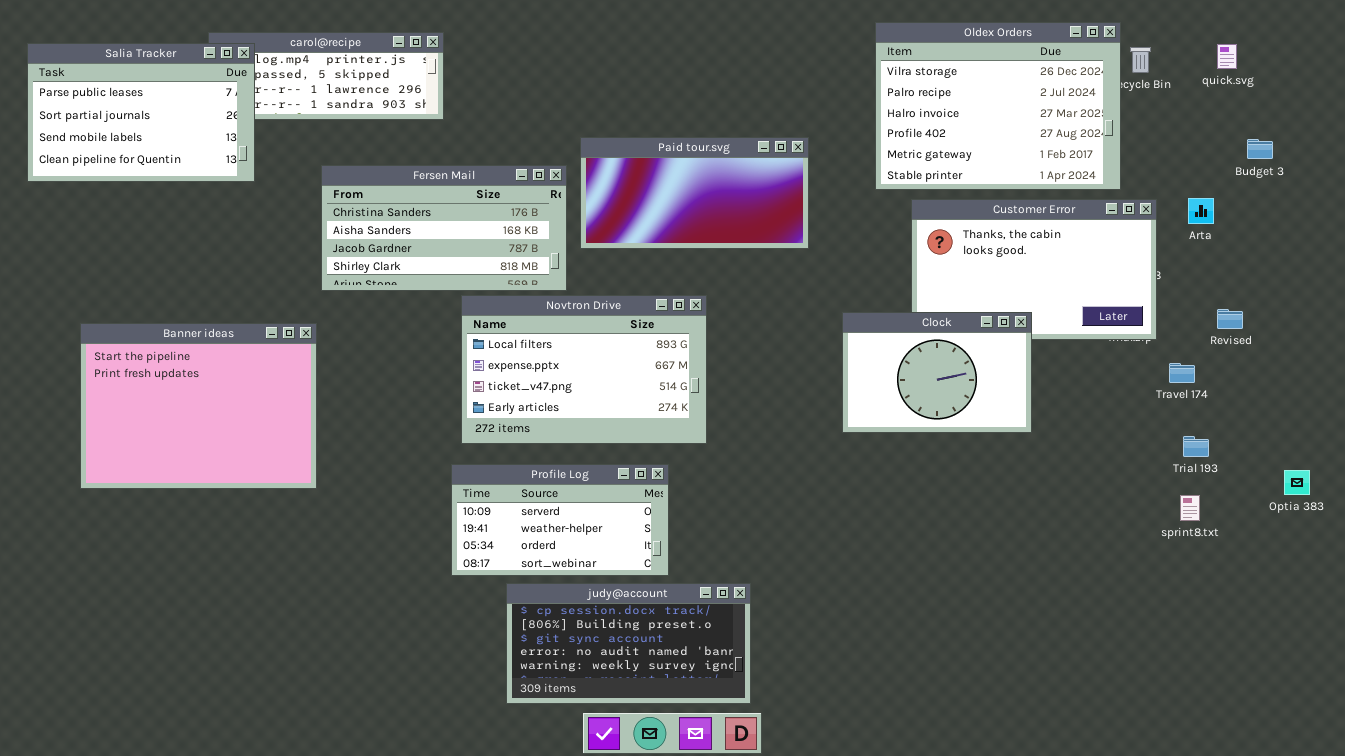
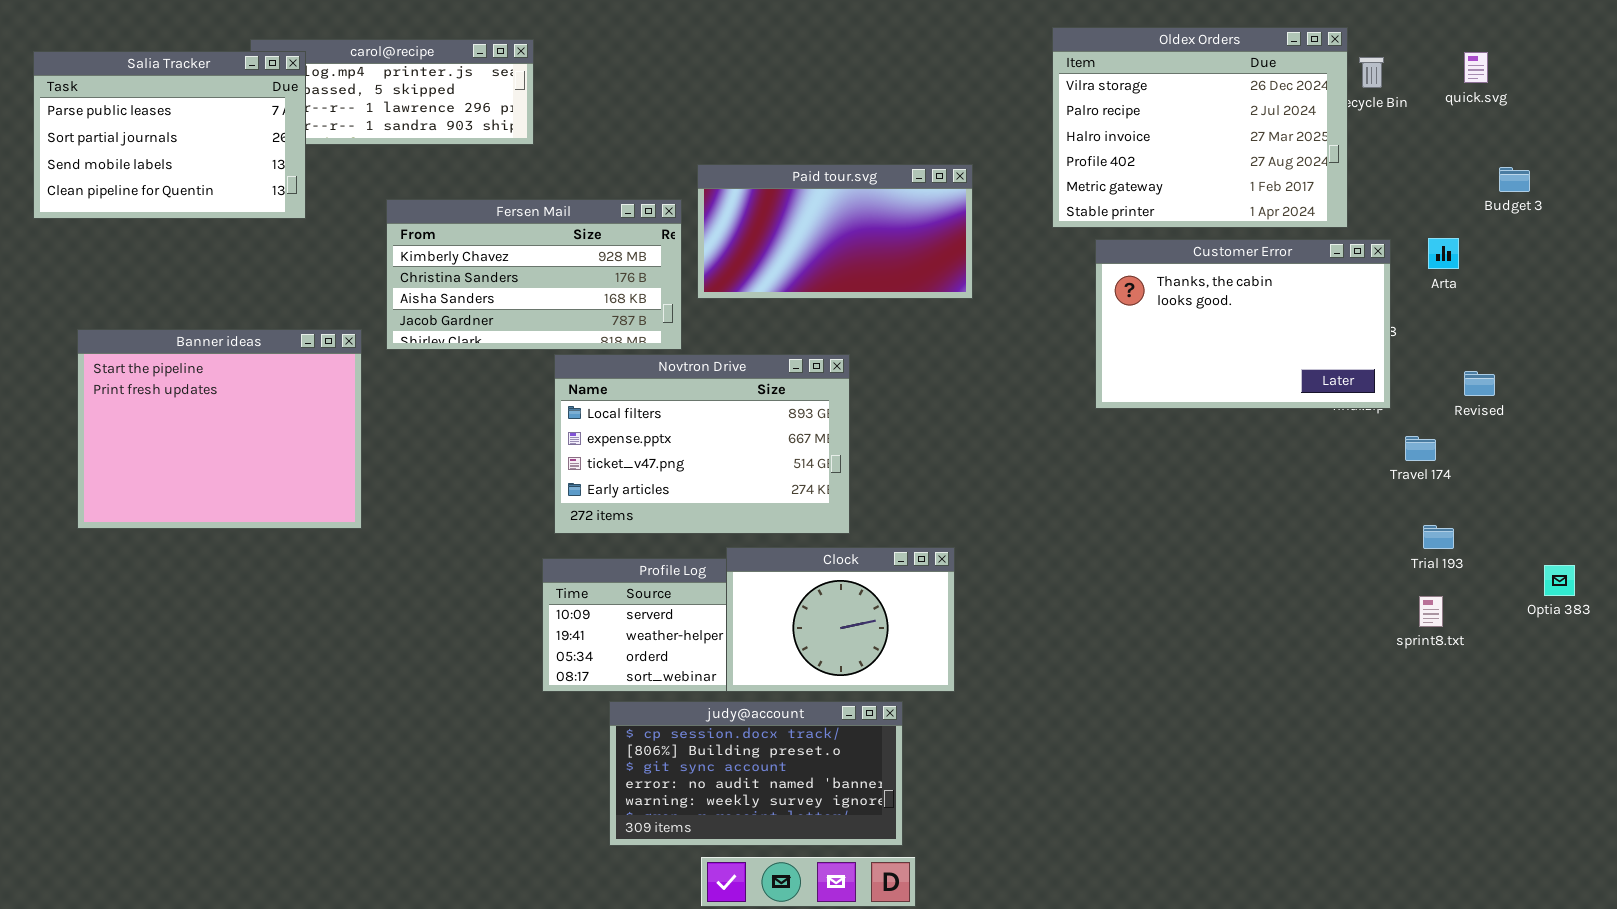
Fersen Mail: [321,165,567,291] -> [386,199,682,350], scrolled up 1 row
Clock: [842,312,1032,433] -> [726,547,955,692], moved
Banner ideas: [80,323,317,489] -> [77,329,362,529], moved

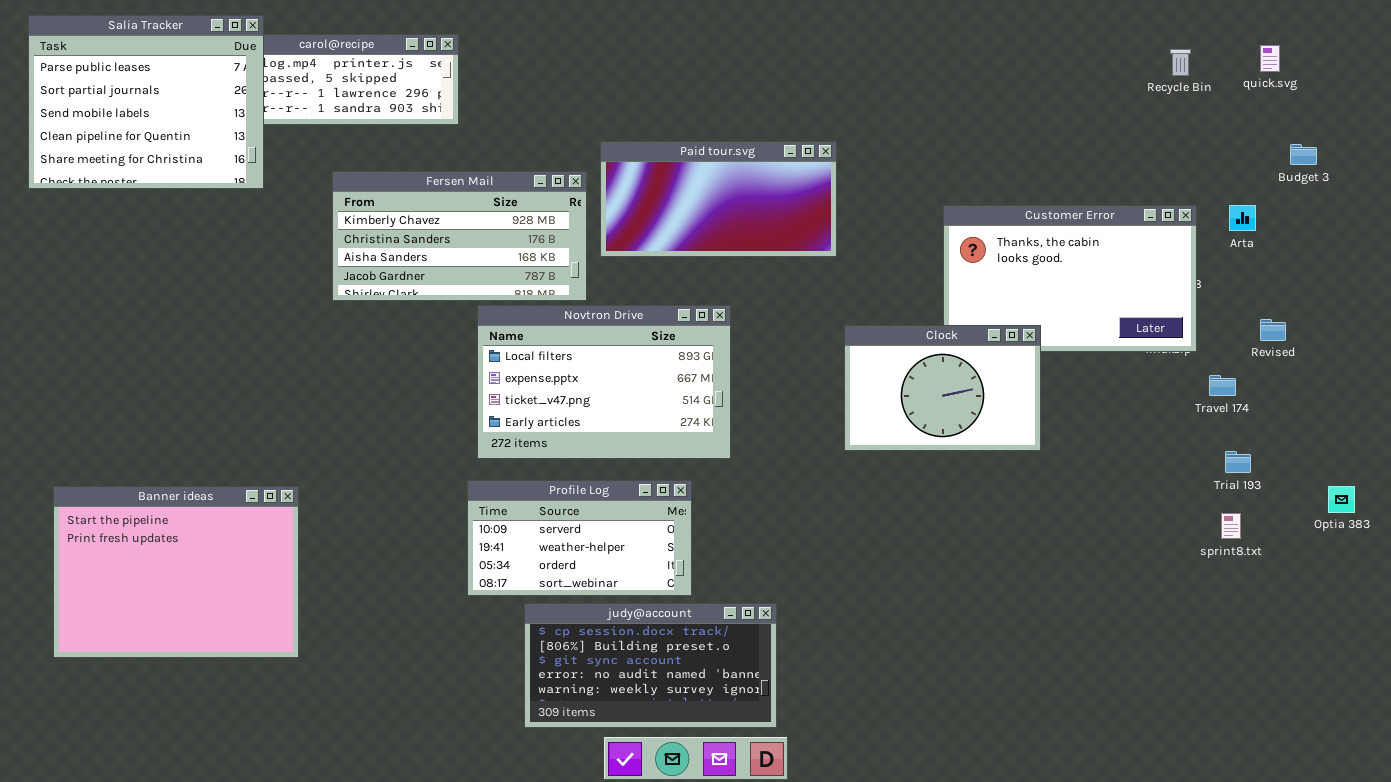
Oldex Orders: [1052,27,1348,228] -> none, closed
Salia Tracker: [33,51,306,219] -> [28,15,264,189], resized
Banner ideas: [77,329,362,529] -> [53,486,299,658], moved
Clock: [726,547,955,692] -> [844,325,1041,451], moved

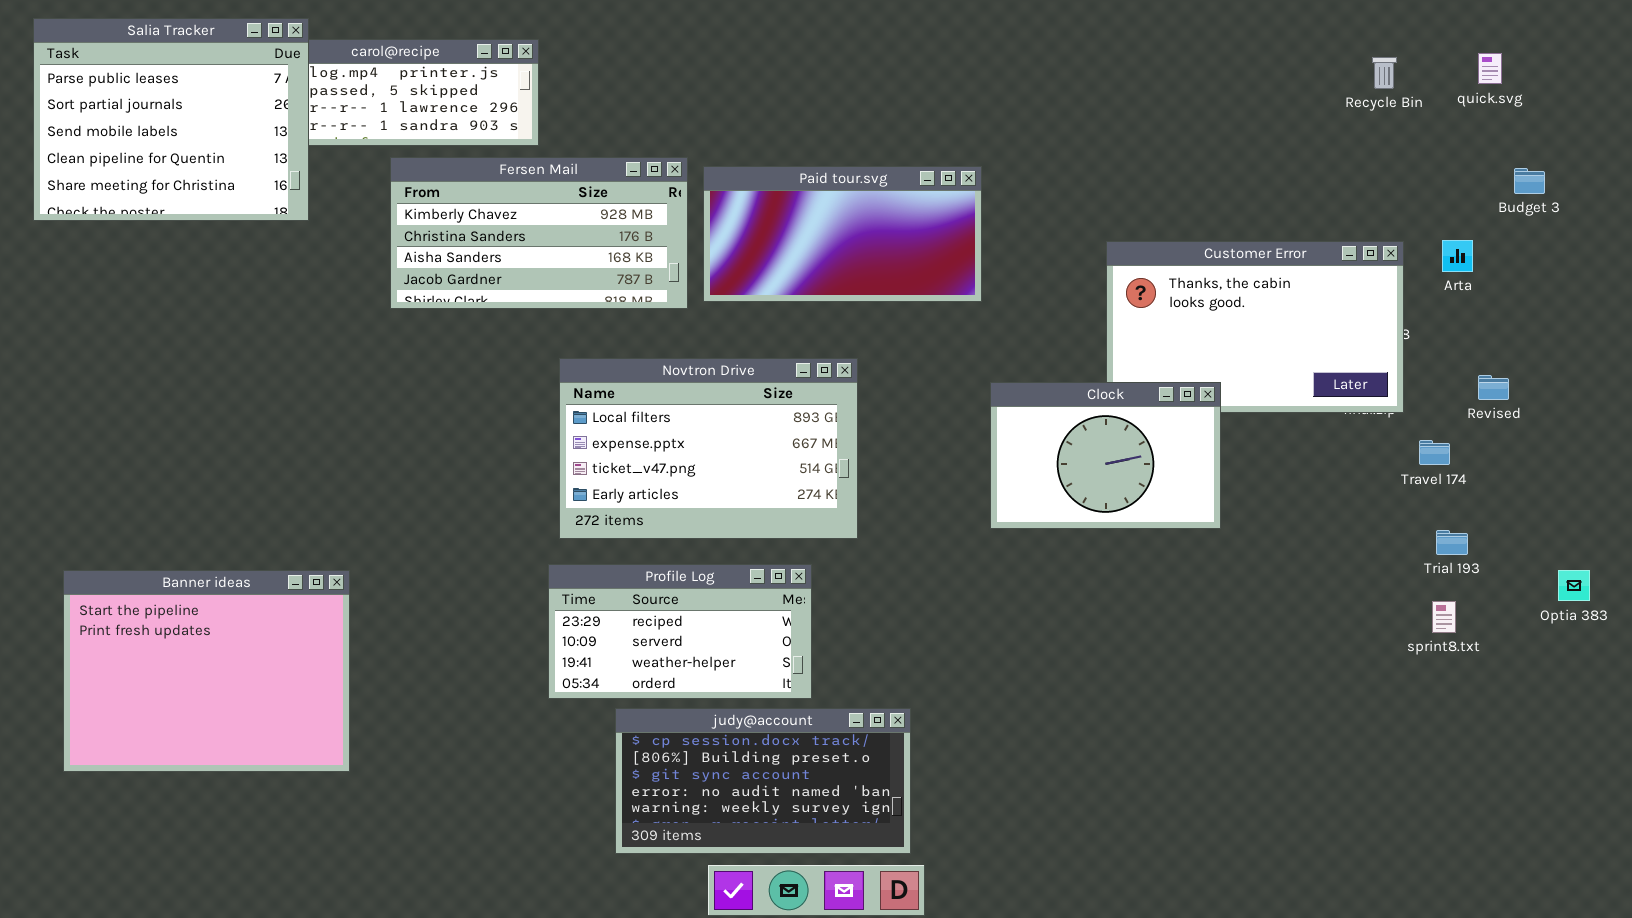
Fersen Mail: [332,171,587,301] -> [390,157,688,309], moved
Profile Log: [467,480,692,596] -> [548,564,812,699], scrolled up 1 row

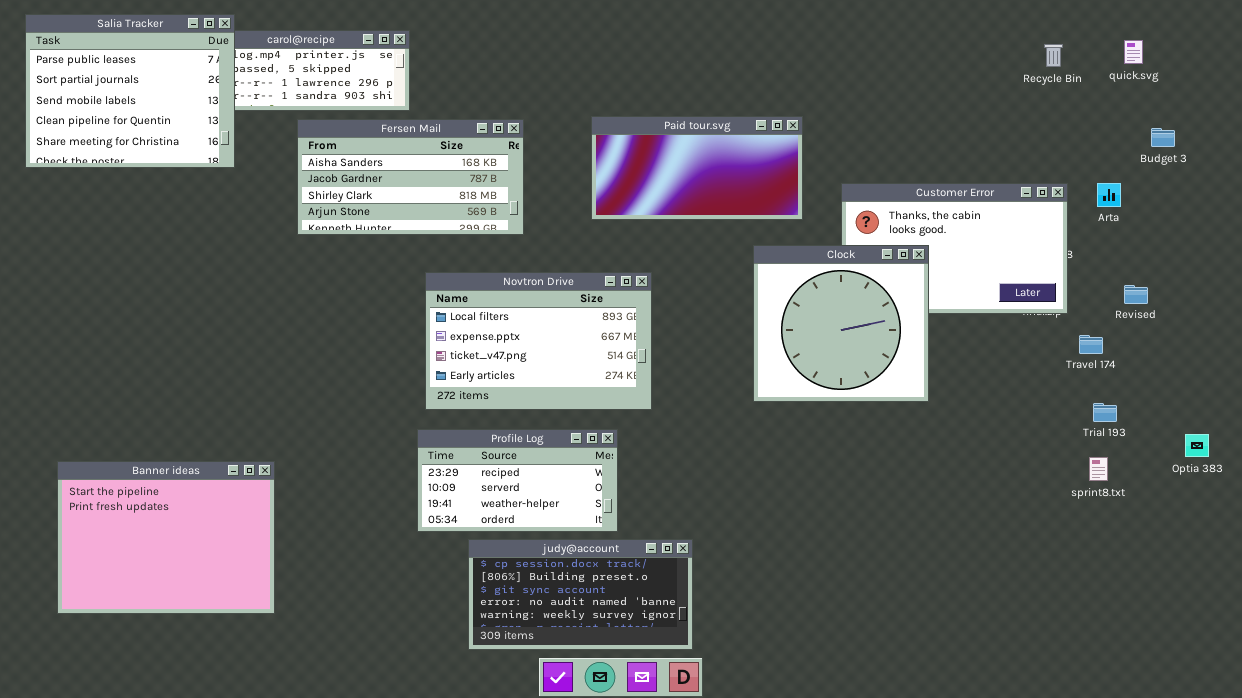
Fersen Mail: [390,157,688,309] -> [297,119,524,235], scrolled down 2 rows
Paid tour.svg: [703,166,982,302] -> [591,116,803,220], moved
Clock: [990,382,1221,529] -> [753,245,929,402], resized
Banner ideas: [63,570,350,772] -> [57,461,275,614], moved

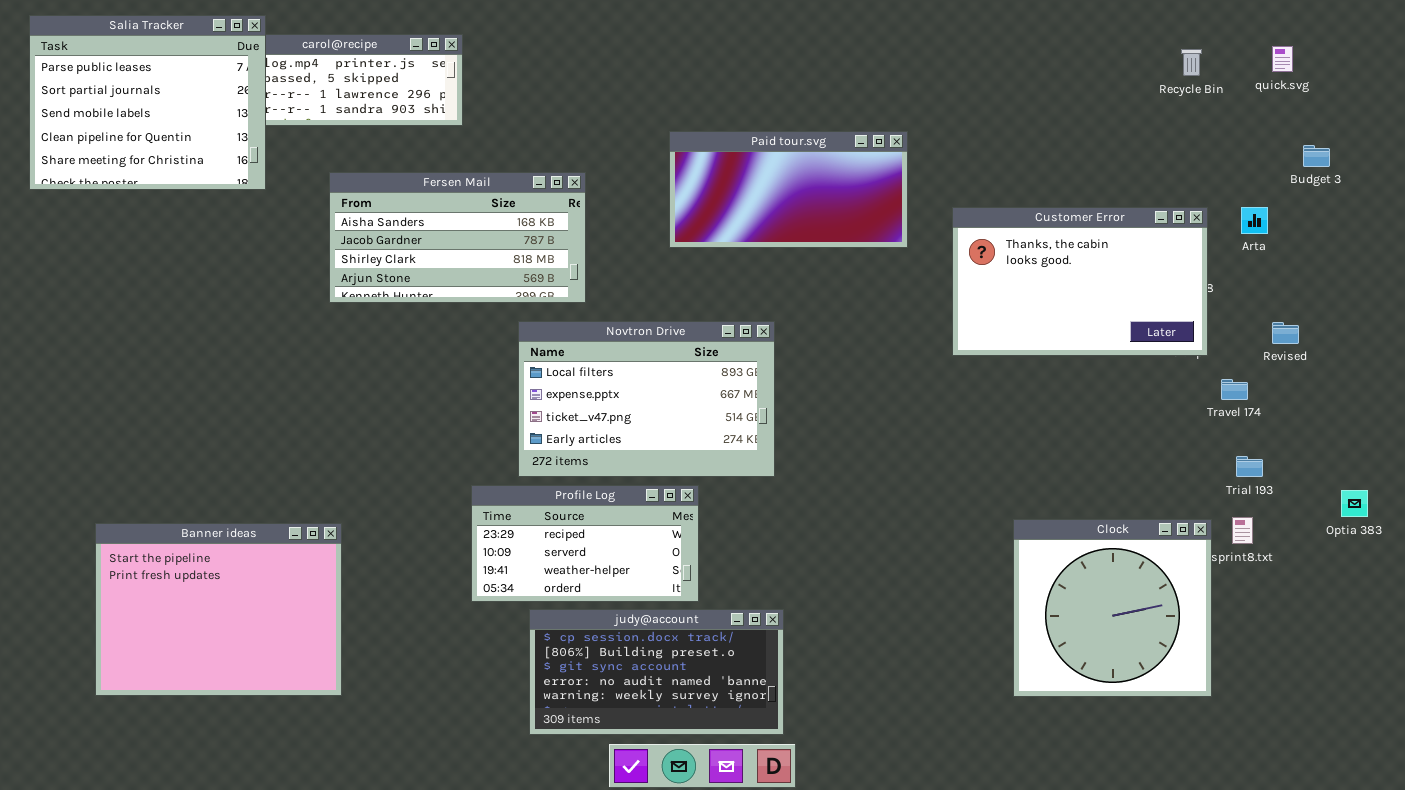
Fersen Mail: [297,119,524,235] -> [329,172,586,303], moved
Clock: [753,245,929,402] -> [1013,519,1212,697], moved
Novtron Drive: [425,272,652,410] -> [518,321,775,477], moved
Banner ideas: [57,461,275,614] -> [95,523,342,696], moved

